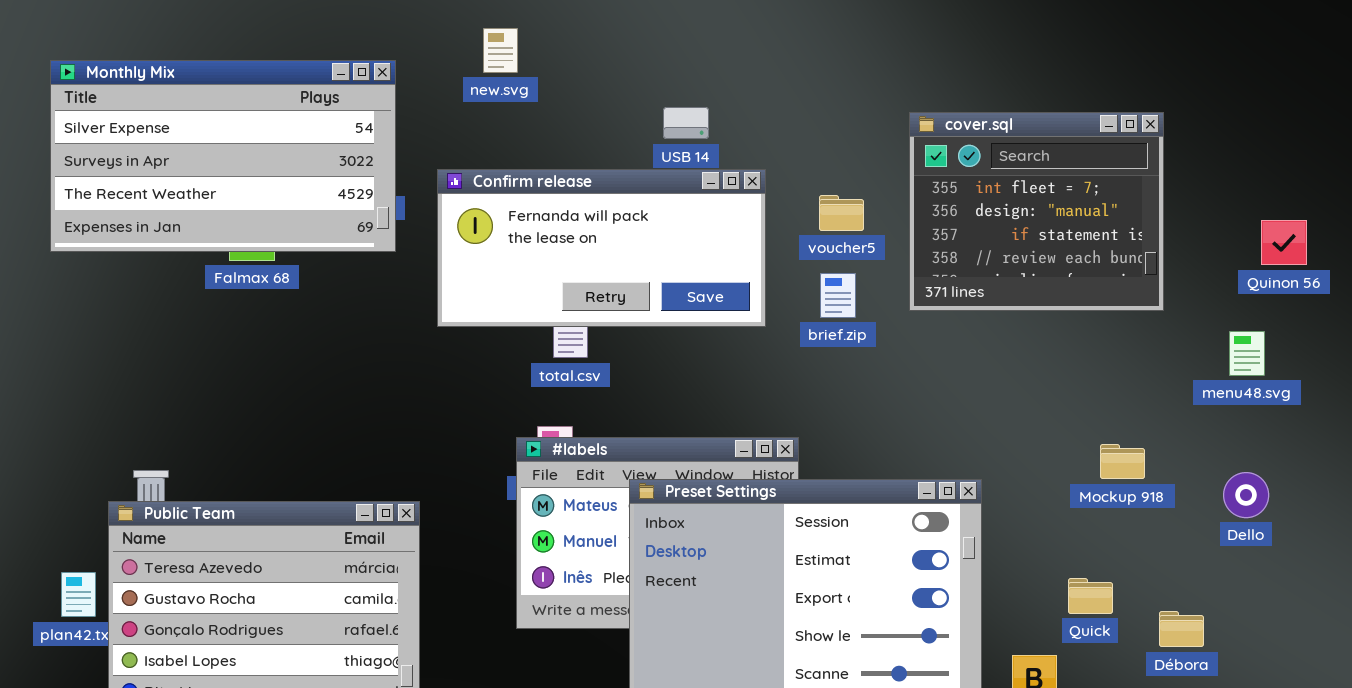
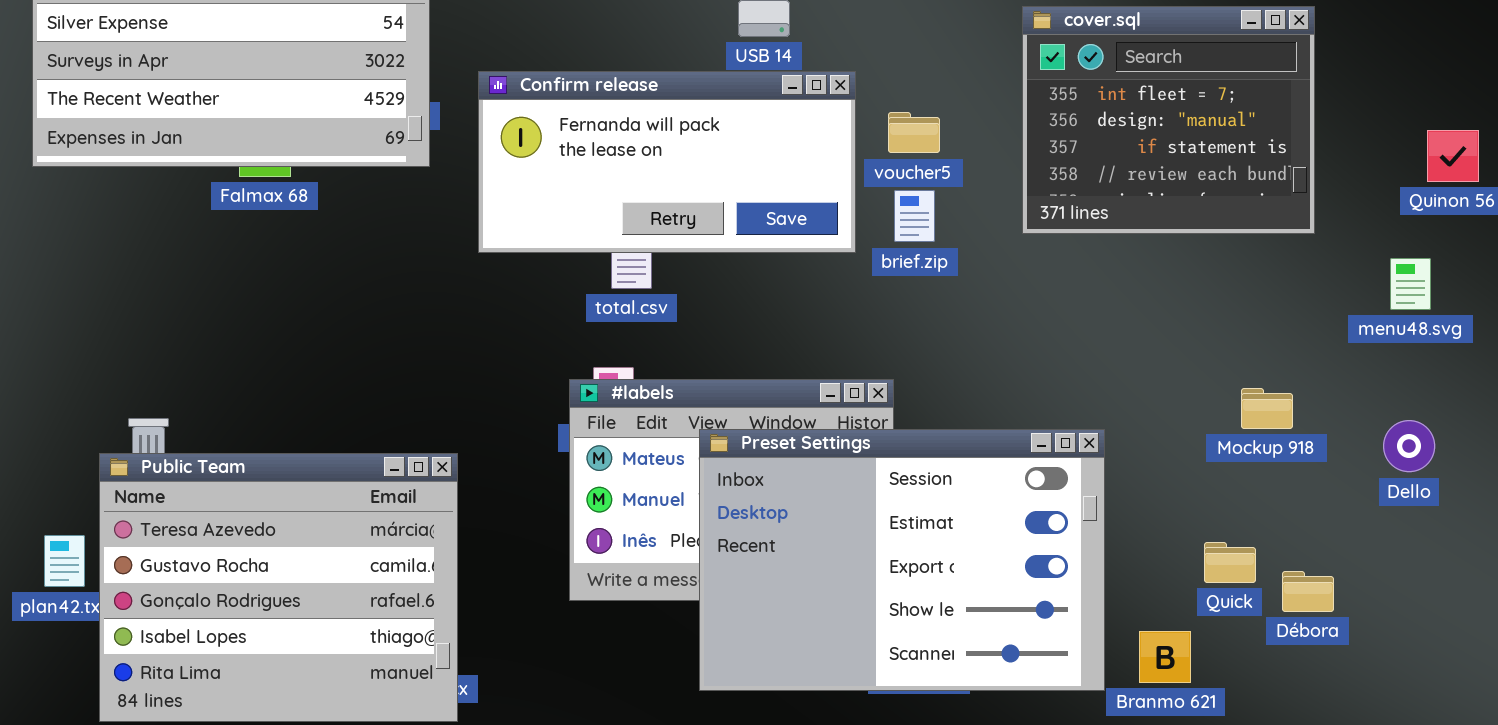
voucher5: [819,195,864,231] -> [888,112,940,153], moved
brief.zip: [820,273,856,318] -> [894,190,935,242], moved
Débora: [1159,611,1204,647] -> [1282,571,1334,612], moved

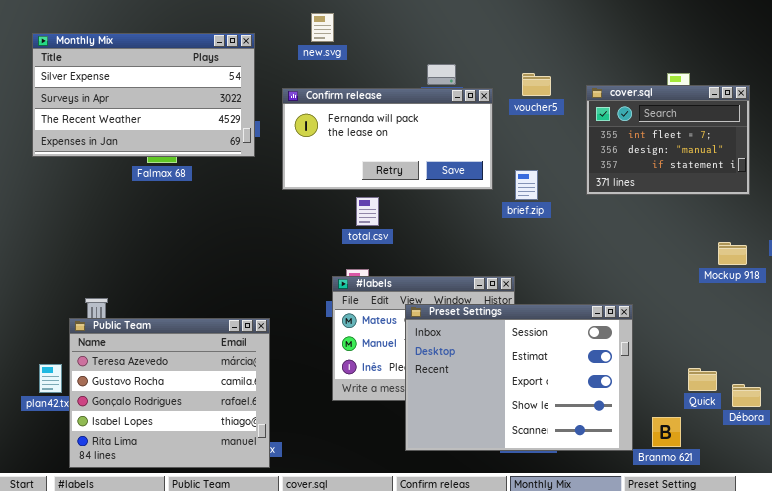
cover.sql: [1022,6,1315,234] -> [586,85,750,195], resized
Confirm release: [478,71,856,253] -> [282,88,493,190], moved
voucher5: [888,112,940,153] -> [522,73,551,96], moved
Mockup 918: [1241,388,1293,429] -> [718,242,747,265], moved

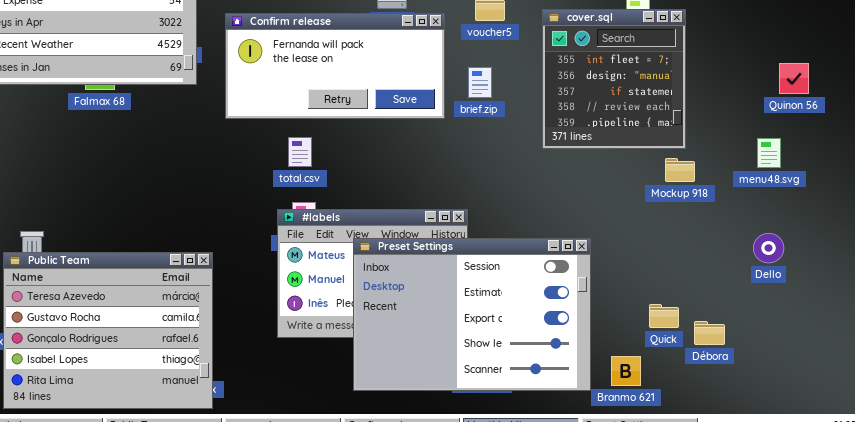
cover.sql: [586,85,750,195] -> [542,9,686,149], resized
brief.zip: [515,170,538,200] -> [468,67,492,98], moved
total.csv: [356,197,379,226] -> [288,137,312,167], moved
Mockup 918: [718,242,747,265] -> [665,158,695,182], moved

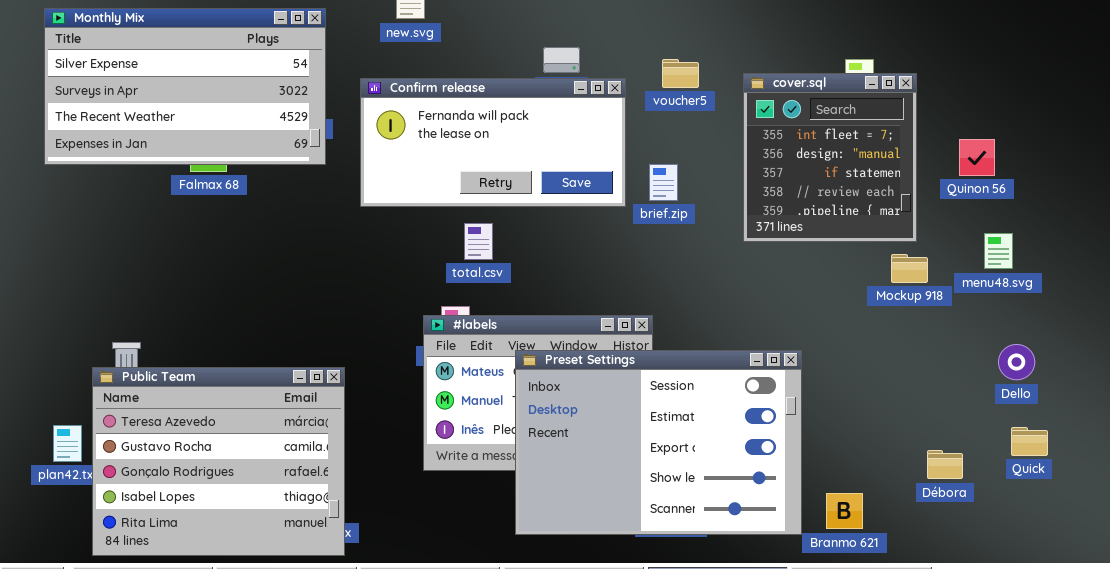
Quinon 56: [779,63,809,94] -> [959,139,995,176], moved
brief.zip: [468,67,492,98] -> [649,164,678,201], moved
total.csv: [288,137,312,167] -> [464,223,493,260], moved
menu48.svg: [757,138,781,168] -> [984,233,1013,269], moved
Quick: [649,304,679,328] -> [1011,427,1048,456], moved

